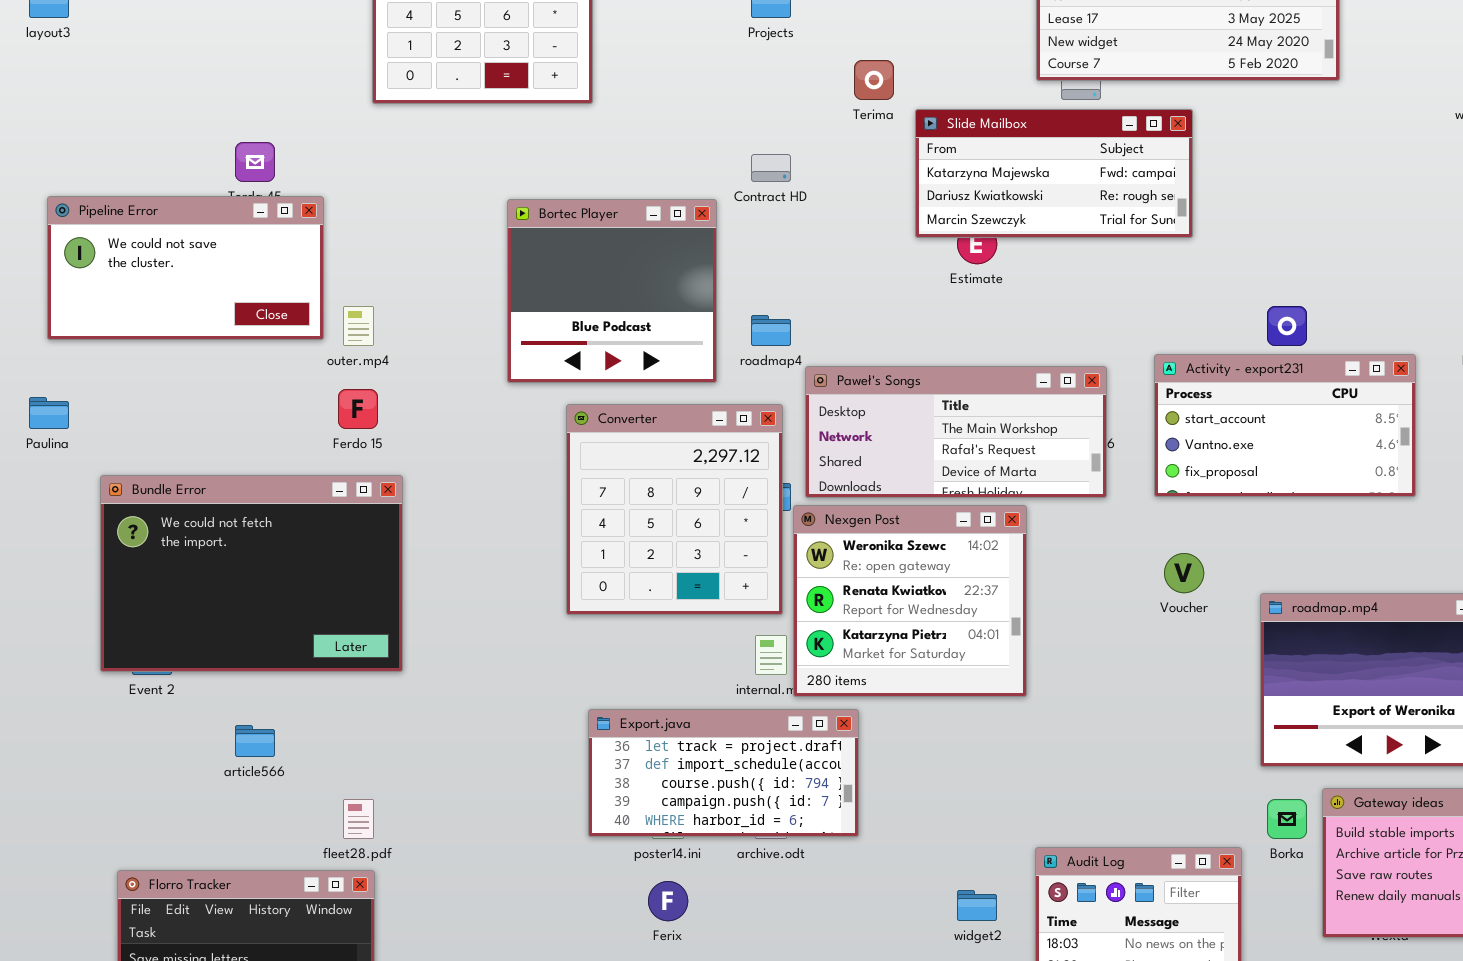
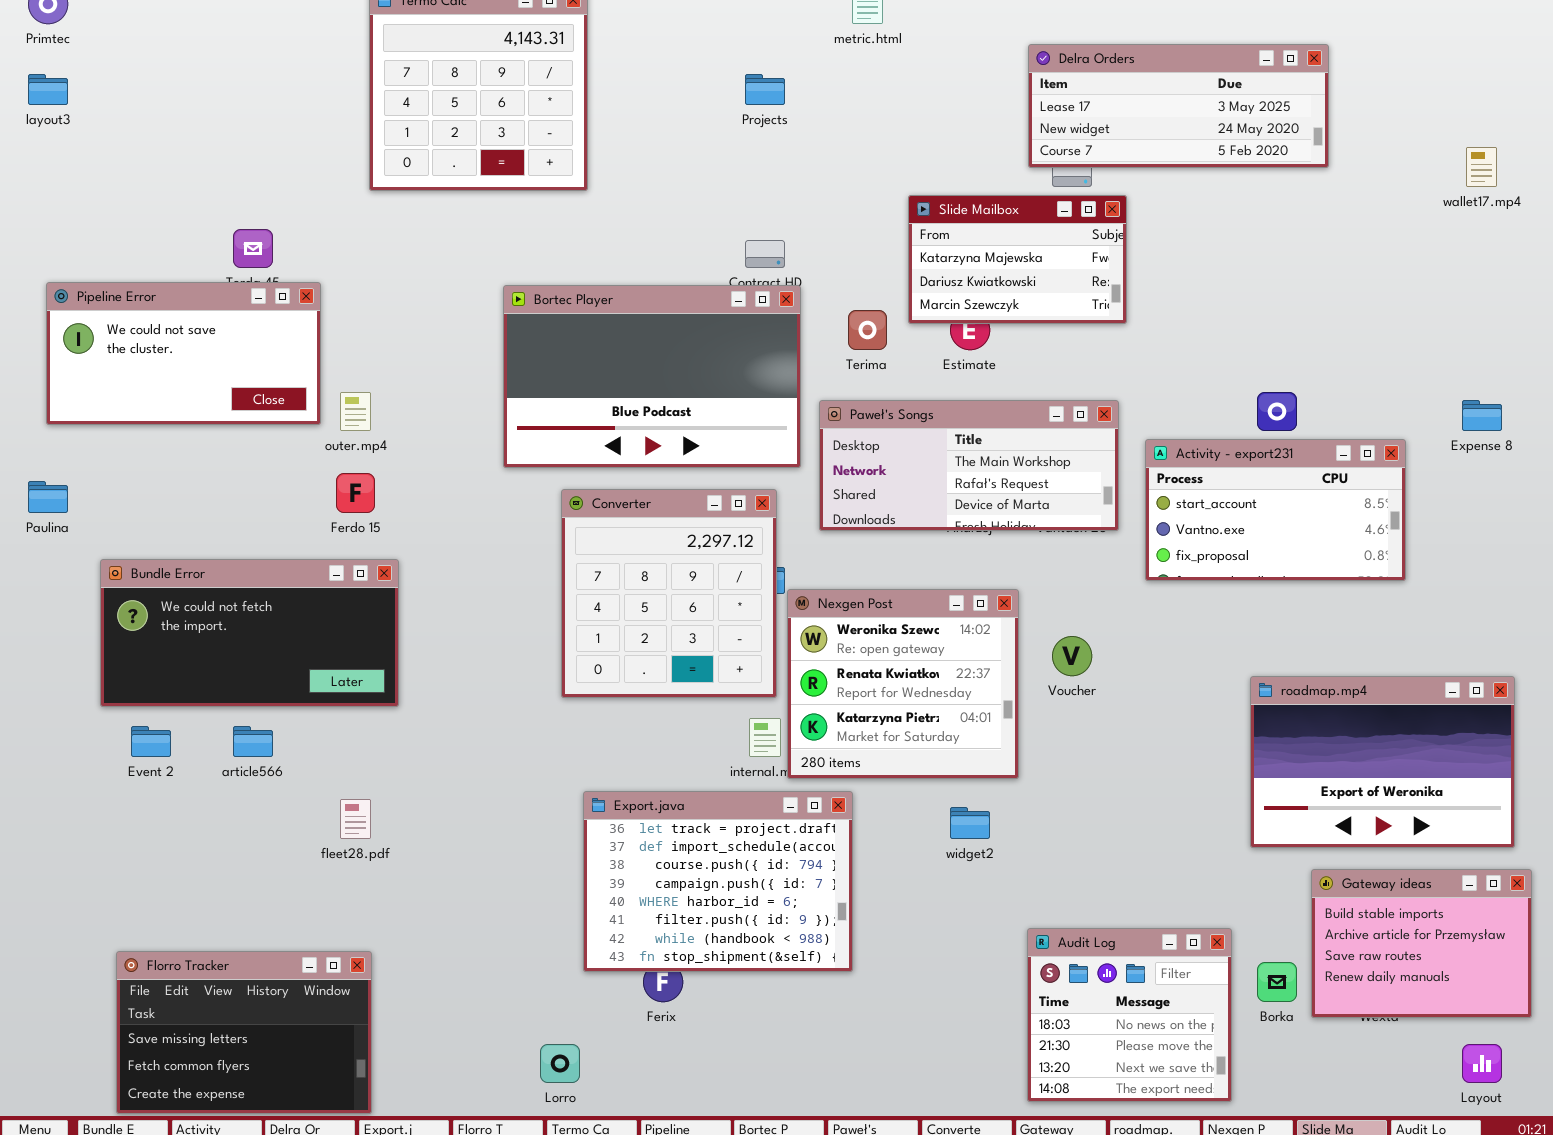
Terima: [854,60,894,100] -> [848,310,887,350], moved
Slide Mailbox: [915,109,1193,238] -> [908,195,1127,324], resized
Bortec Player: [507,199,717,383] -> [503,285,801,468], resized
Paweł's Songs: [805,366,1107,498] -> [819,400,1119,531], moved
Bundle Error: [100,475,403,672] -> [100,559,399,707], resized
Voucher: [1164,553,1204,593] -> [1052,636,1092,676], moved
Export.java: [588,709,859,837] -> [583,791,853,972], resized
article566: [235,725,275,757] -> [233,726,273,757], moved
fleet28.pdf: [343,799,374,839] -> [340,799,371,839], moved
Borka: [1267,799,1307,839] -> [1257,962,1297,1002], moved
widget2: [957,890,997,921] -> [950,807,990,839], moved

